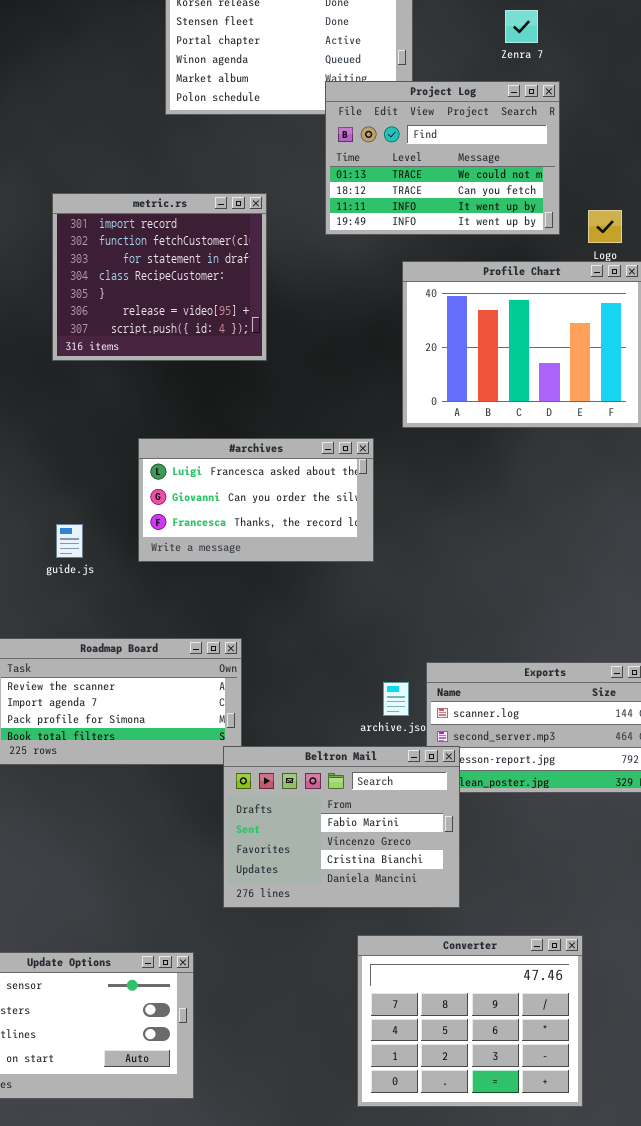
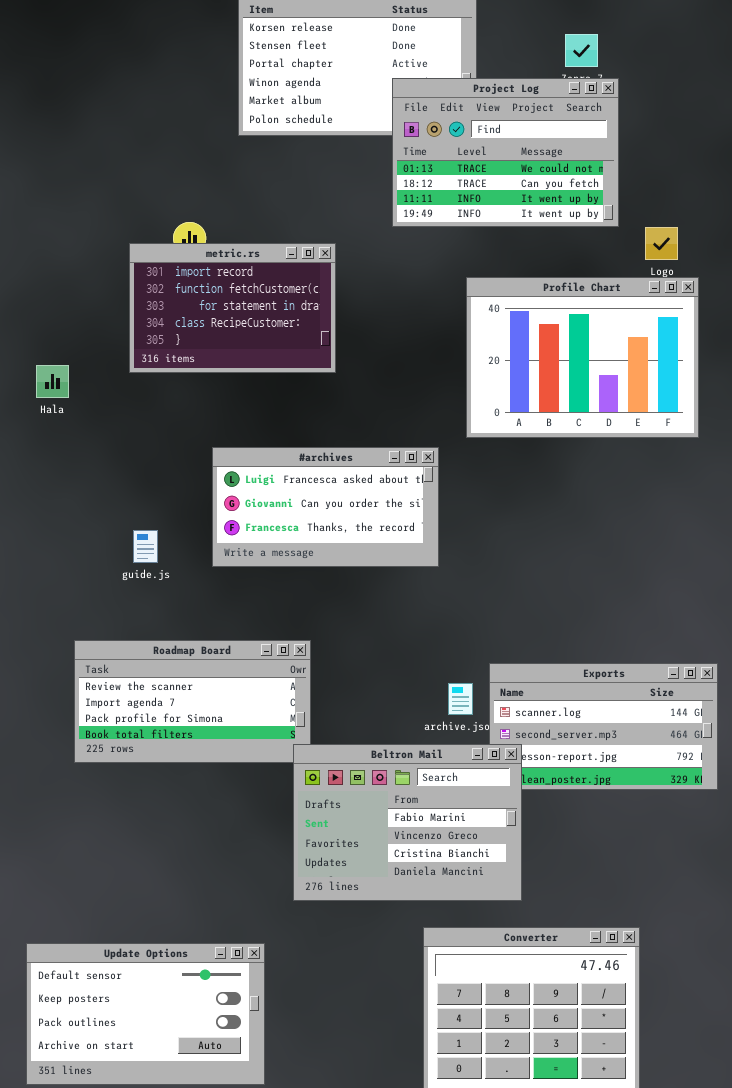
Project Log: [325,81,560,235] -> [392,78,619,227], moved
metric.rs: [52,193,267,361] -> [129,243,336,373], resized

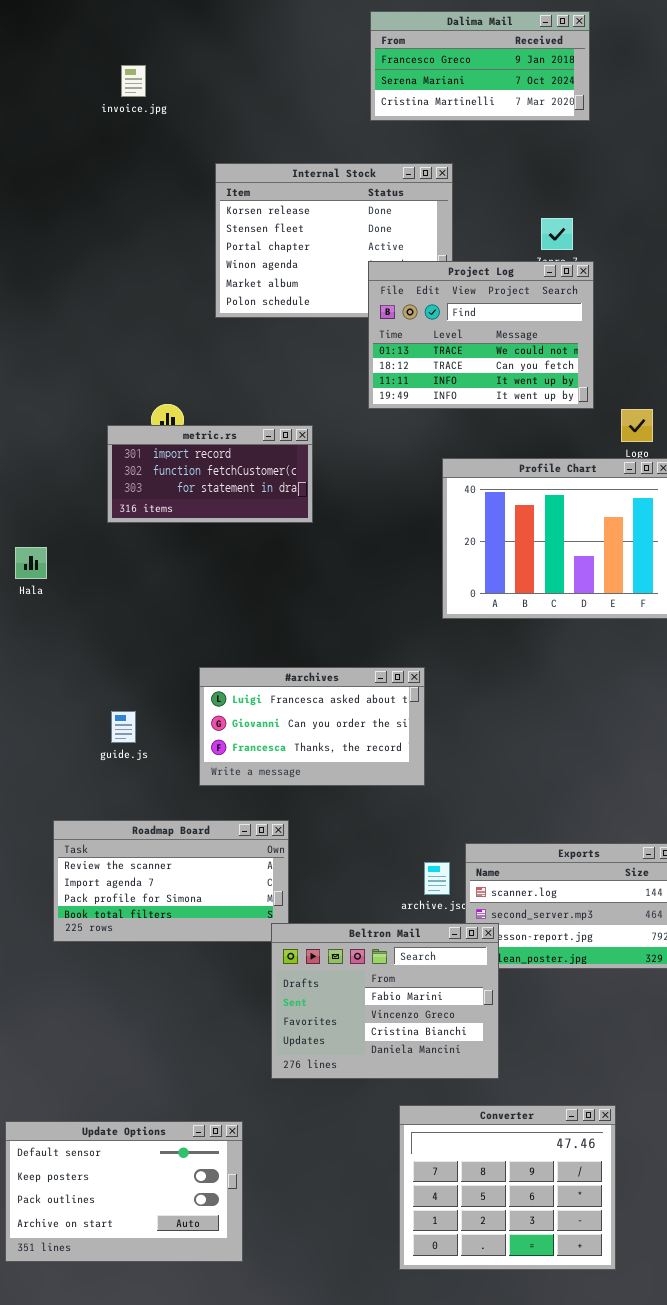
metric.rs: [129,243,336,373] -> [107,425,313,523], resized
#archives: [212,447,439,567] -> [199,667,425,786], moved

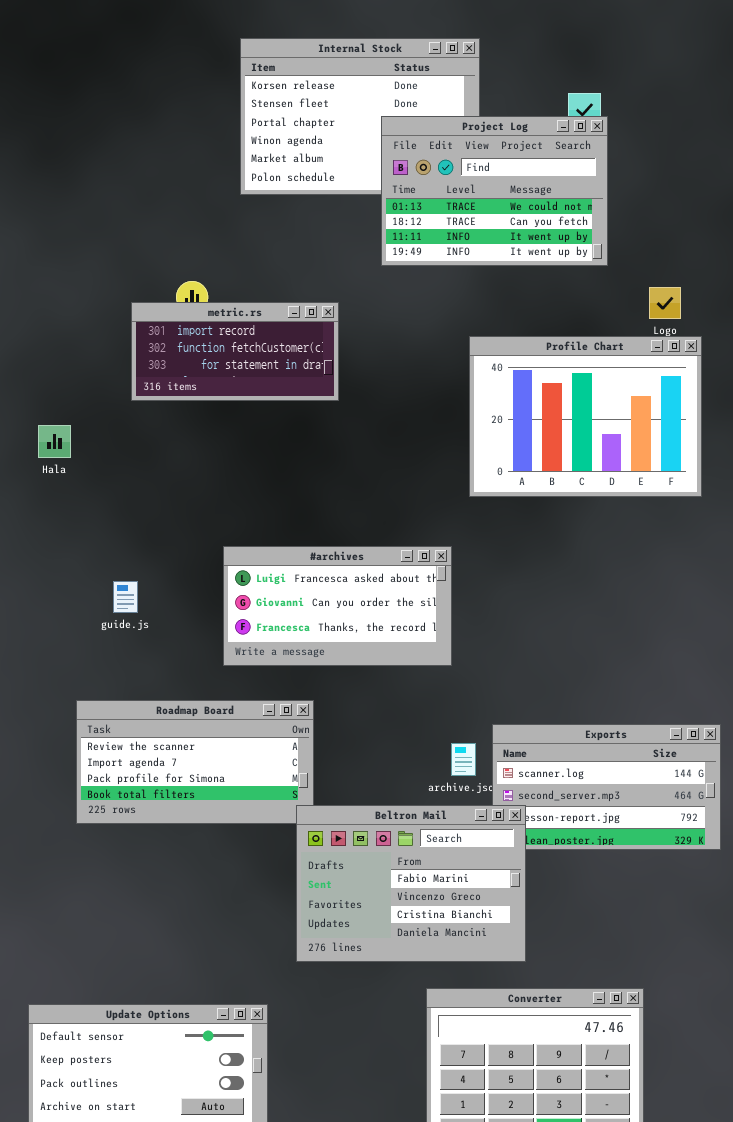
Project Log: [368,261,594,409] -> [381,116,608,266], moved
guide.js: [111,711,136,743] -> [113,581,138,613], moved

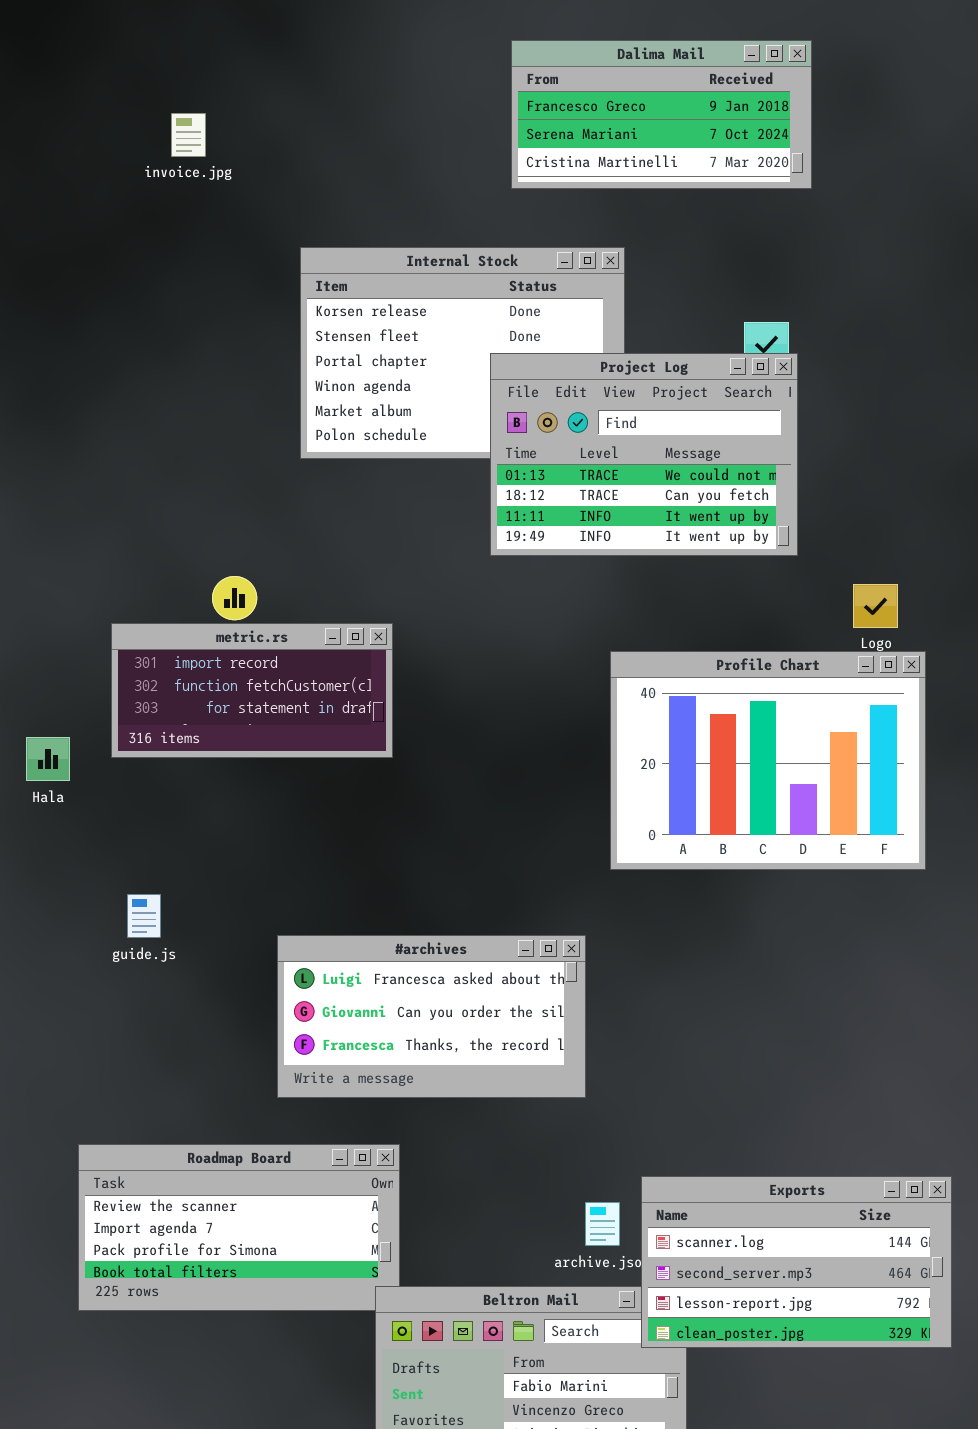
metric.rs: [131,302,339,401] -> [111,623,393,758], moved
Hala: [38,425,71,458] -> [26,737,70,781], moved
guide.js: [113,581,138,613] -> [127,894,161,938], moved
Exports: [492,724,721,850] -> [641,1176,952,1348], raised

